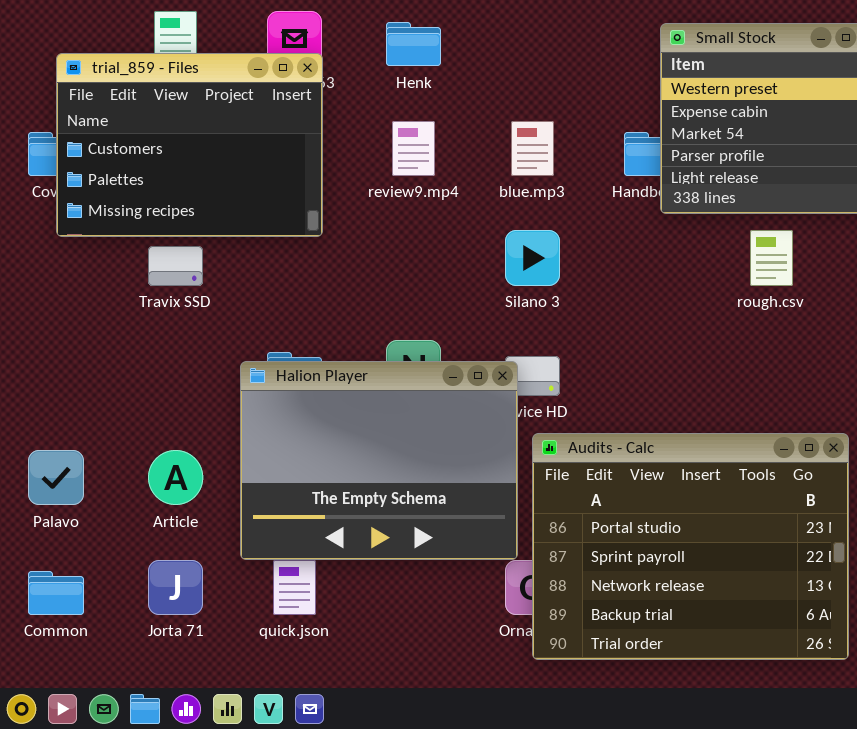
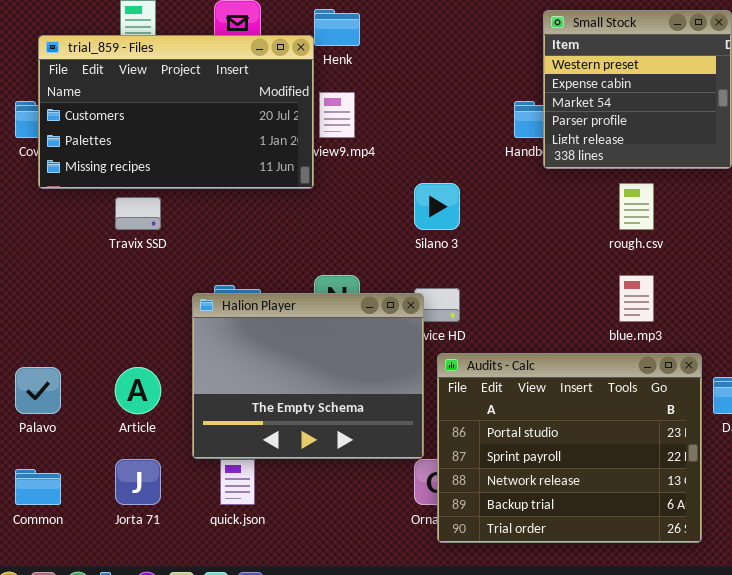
trial_859 - Files: [56,53,323,237] -> [38,35,314,189], resized
blue.mp3: [511,121,554,176] -> [619,275,654,322], moved

